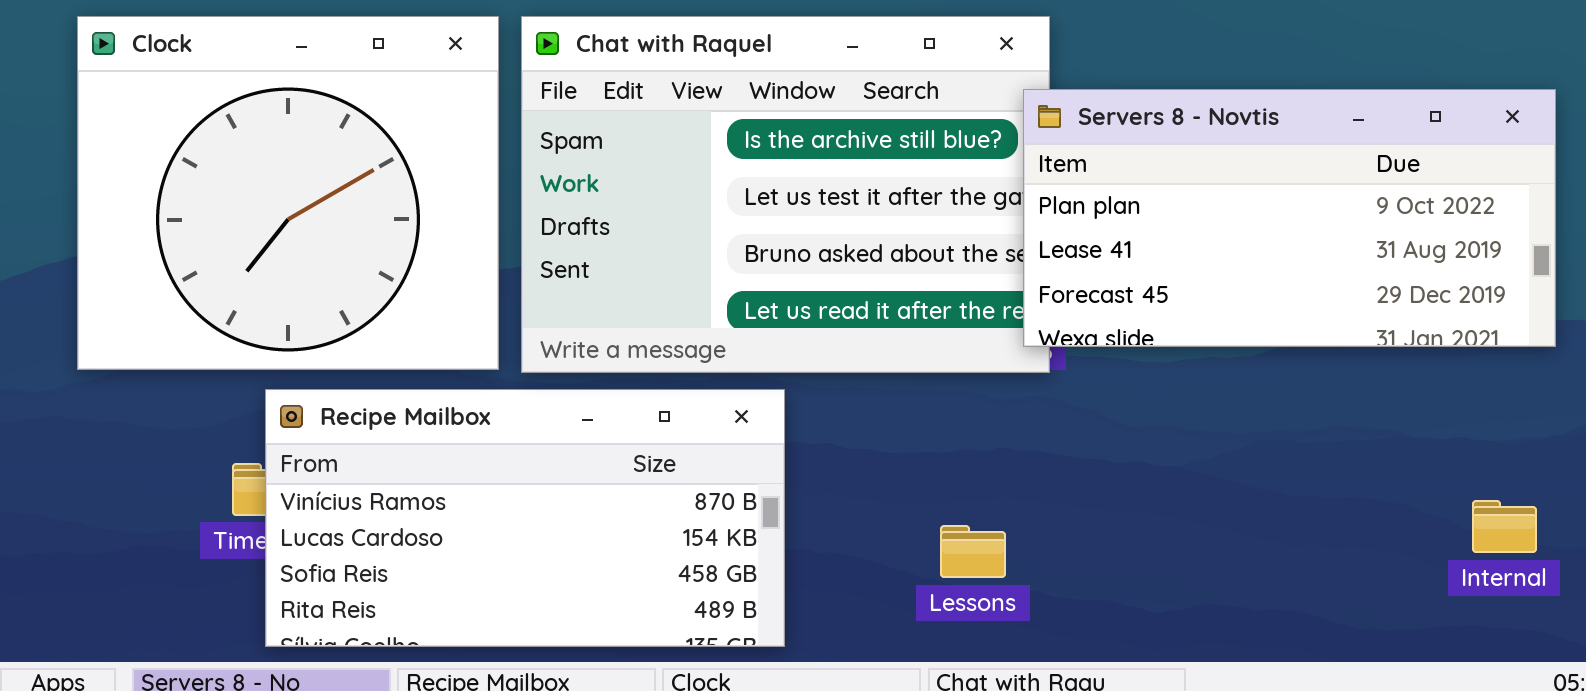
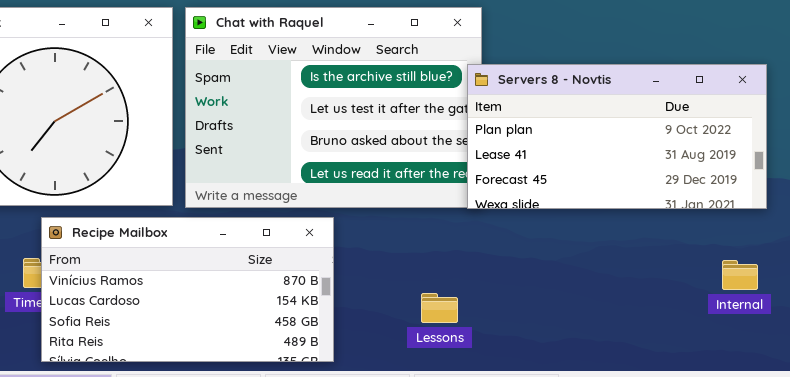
Servers 8 - Novtis: [1023,89,1556,347] -> [467,64,767,209], moved
Internal: [1472,500,1537,553] -> [722,260,758,290], moved

